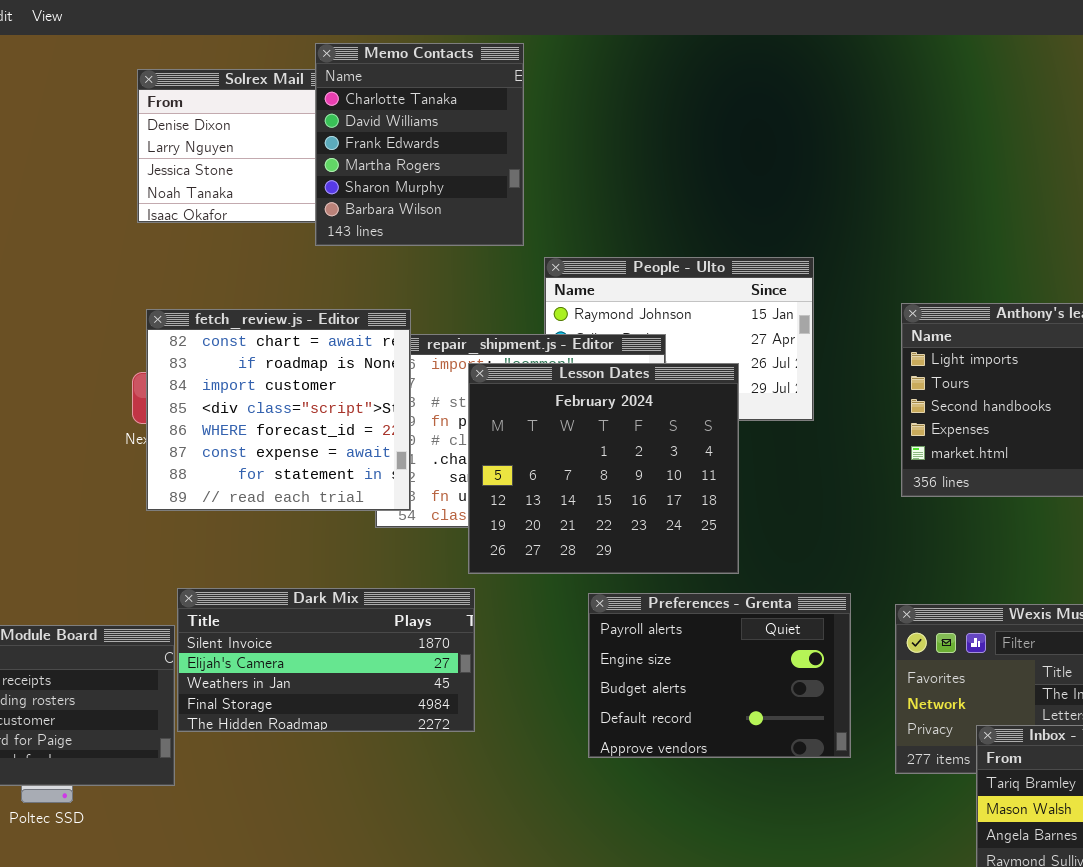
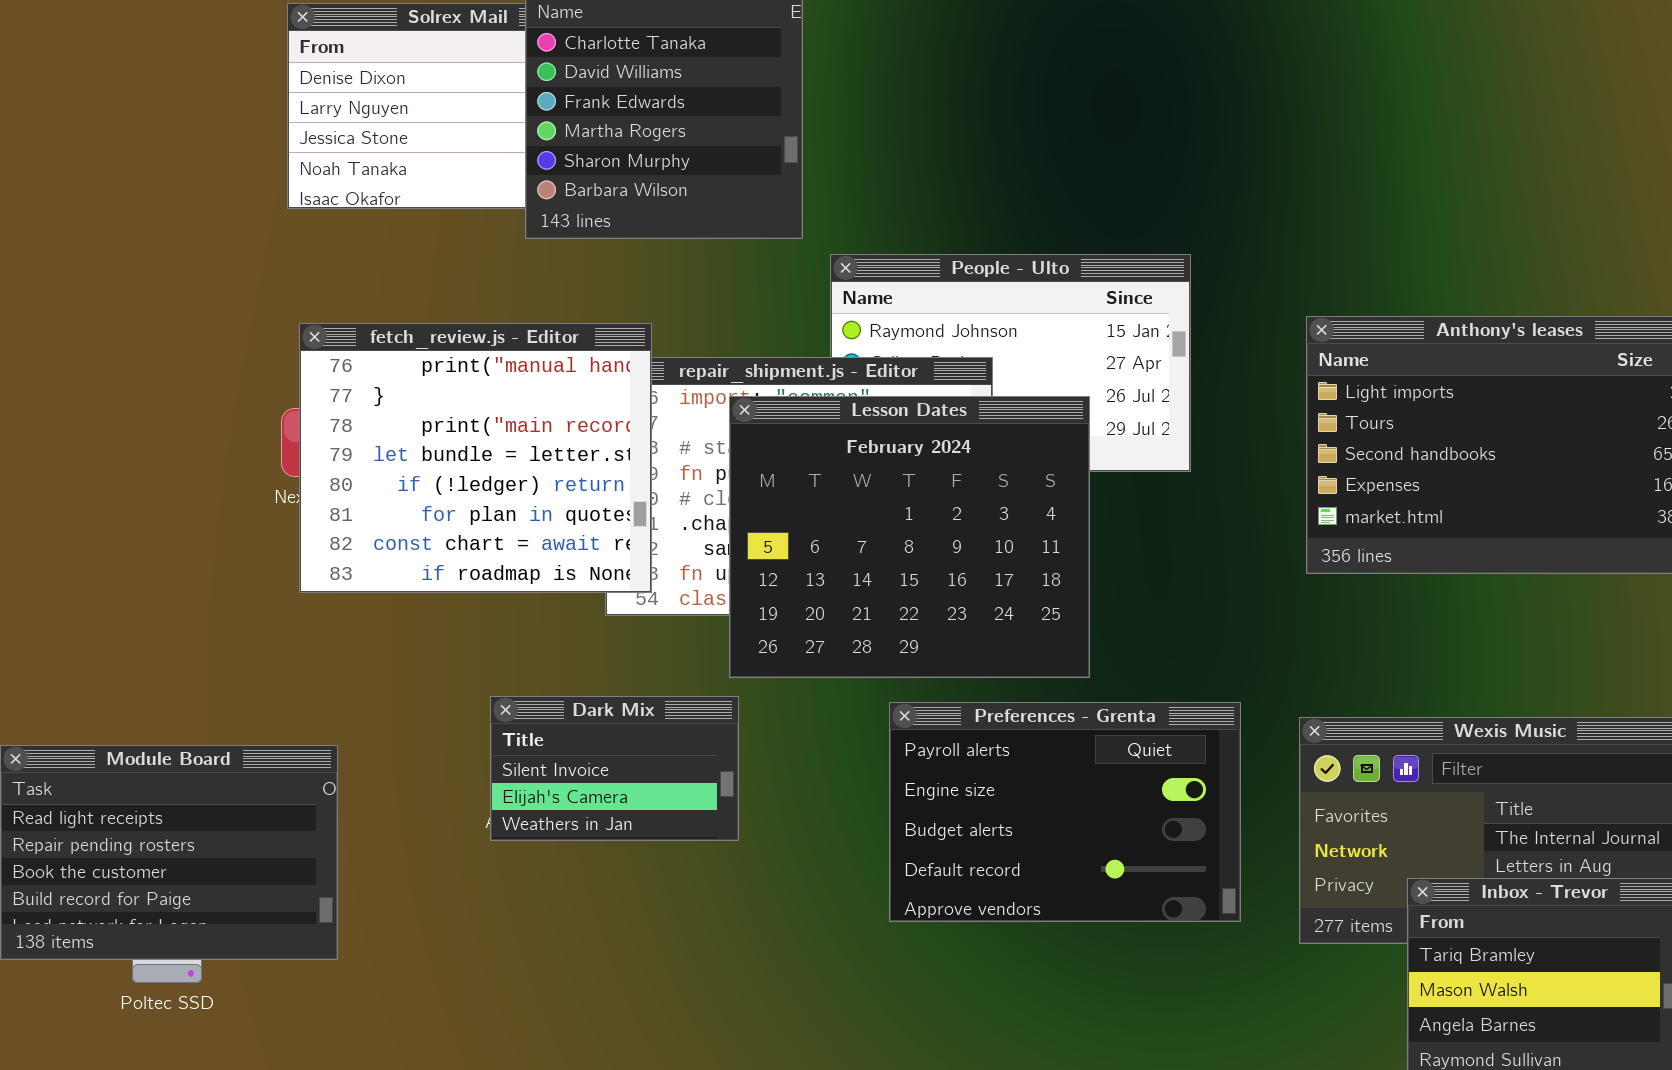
fetch_review.js - Editor: [146,309,411,511] -> [299,323,652,593], scrolled up 6 rows
Dark Mix: [177,588,475,732] -> [490,696,739,841], resized

